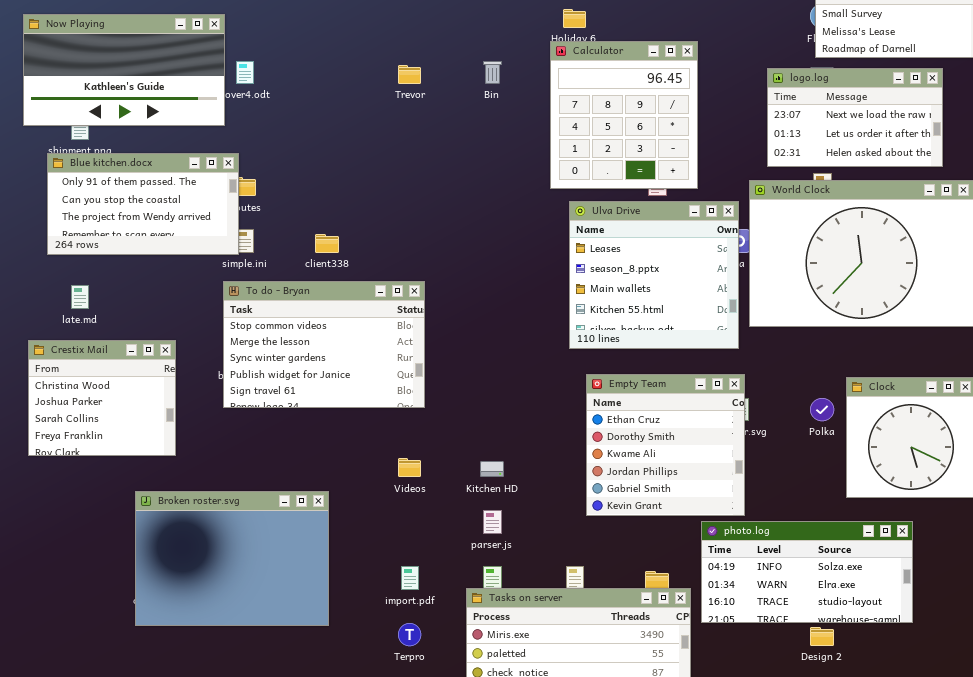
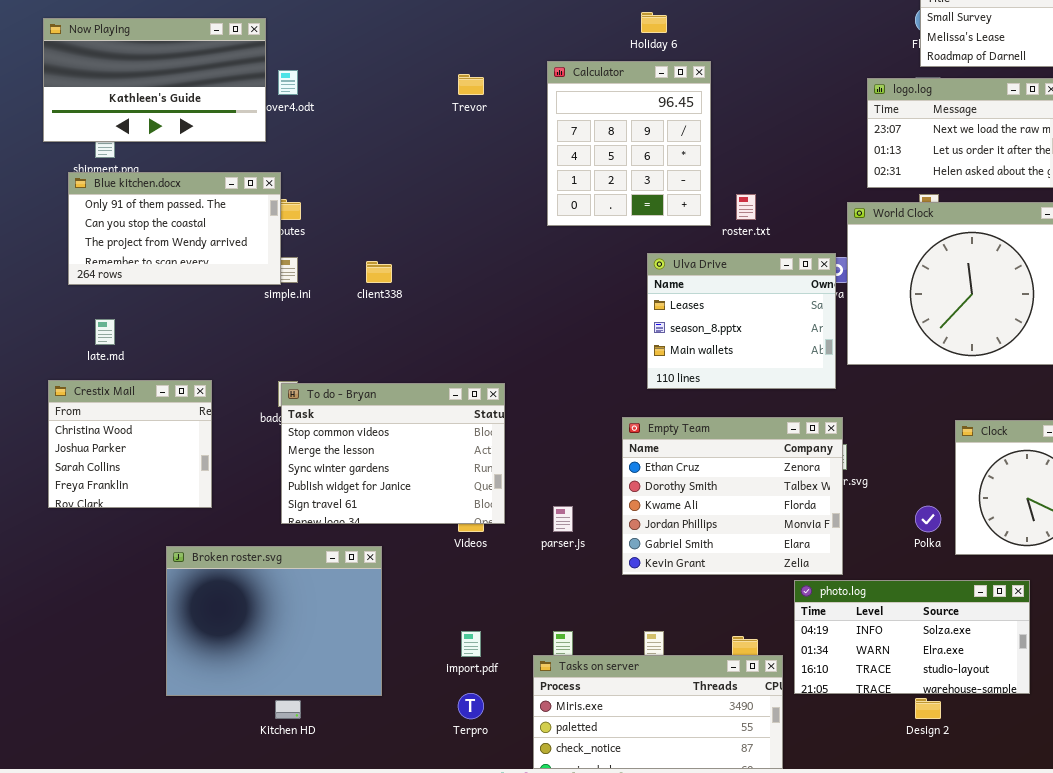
Calculator: [550,41,698,189] -> [547,61,711,226], moved
Ulva Drive: [569,201,739,349] -> [647,253,836,389], resized
To do - Bryan: [223,281,425,408] -> [281,383,505,524], moved
Empty Team: [586,374,745,516] -> [622,417,843,575], resized
Polka: [810,398,834,421] -> [915,506,941,532], moved
Kitchen HD: [480,461,504,477] -> [275,700,301,719], moved
parser.js: [483,510,502,534] -> [553,506,573,532], moved

